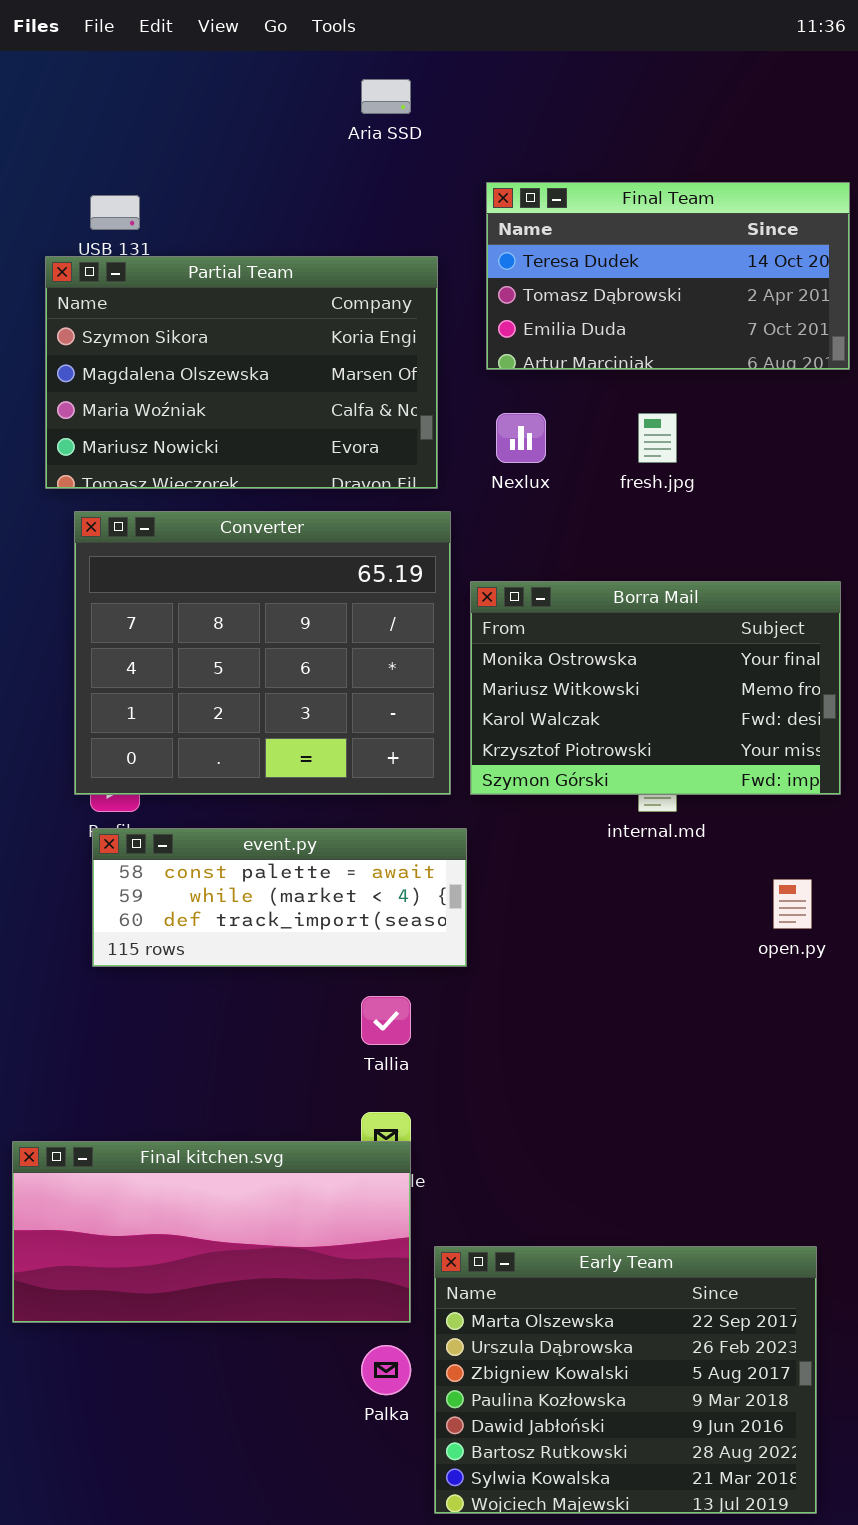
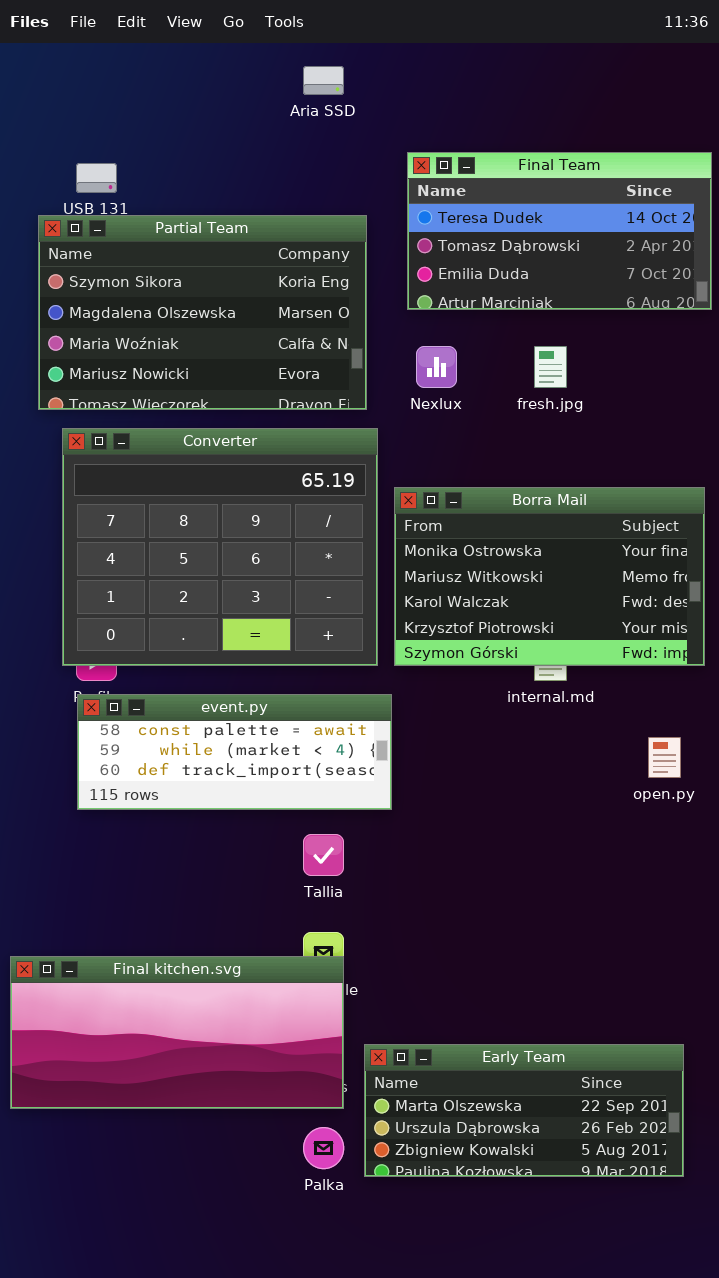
Early Team: [434,1246,817,1514] -> [364,1044,684,1177], resized

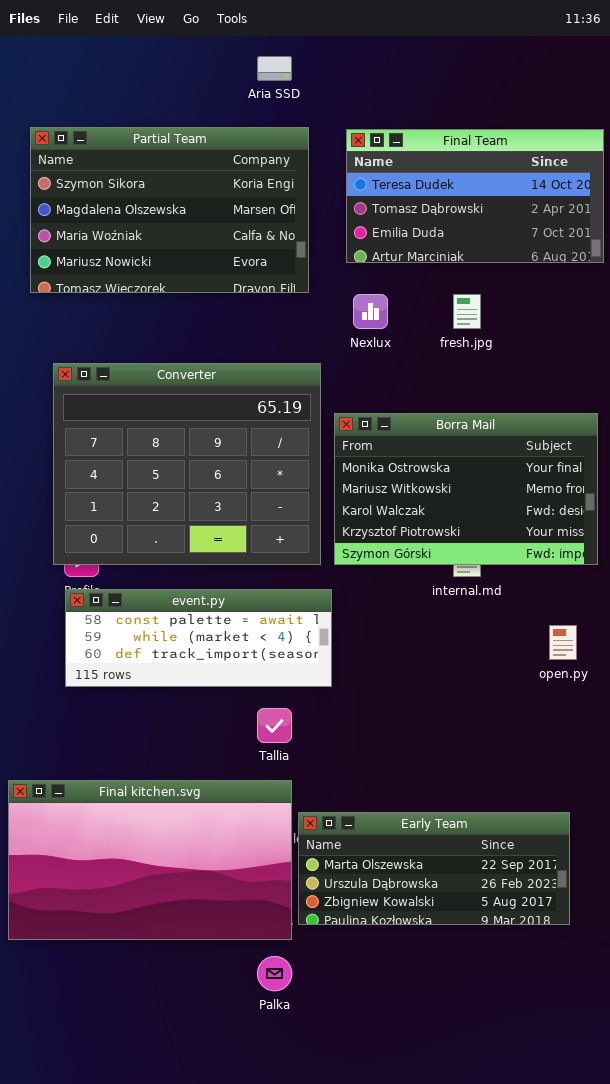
Partial Team: [38,215,367,410] -> [30,127,309,293], moved
Final kitchen.svg: [10,956,344,1109] -> [8,780,292,940], resized
Early Team: [364,1044,684,1177] -> [298,812,570,925], moved

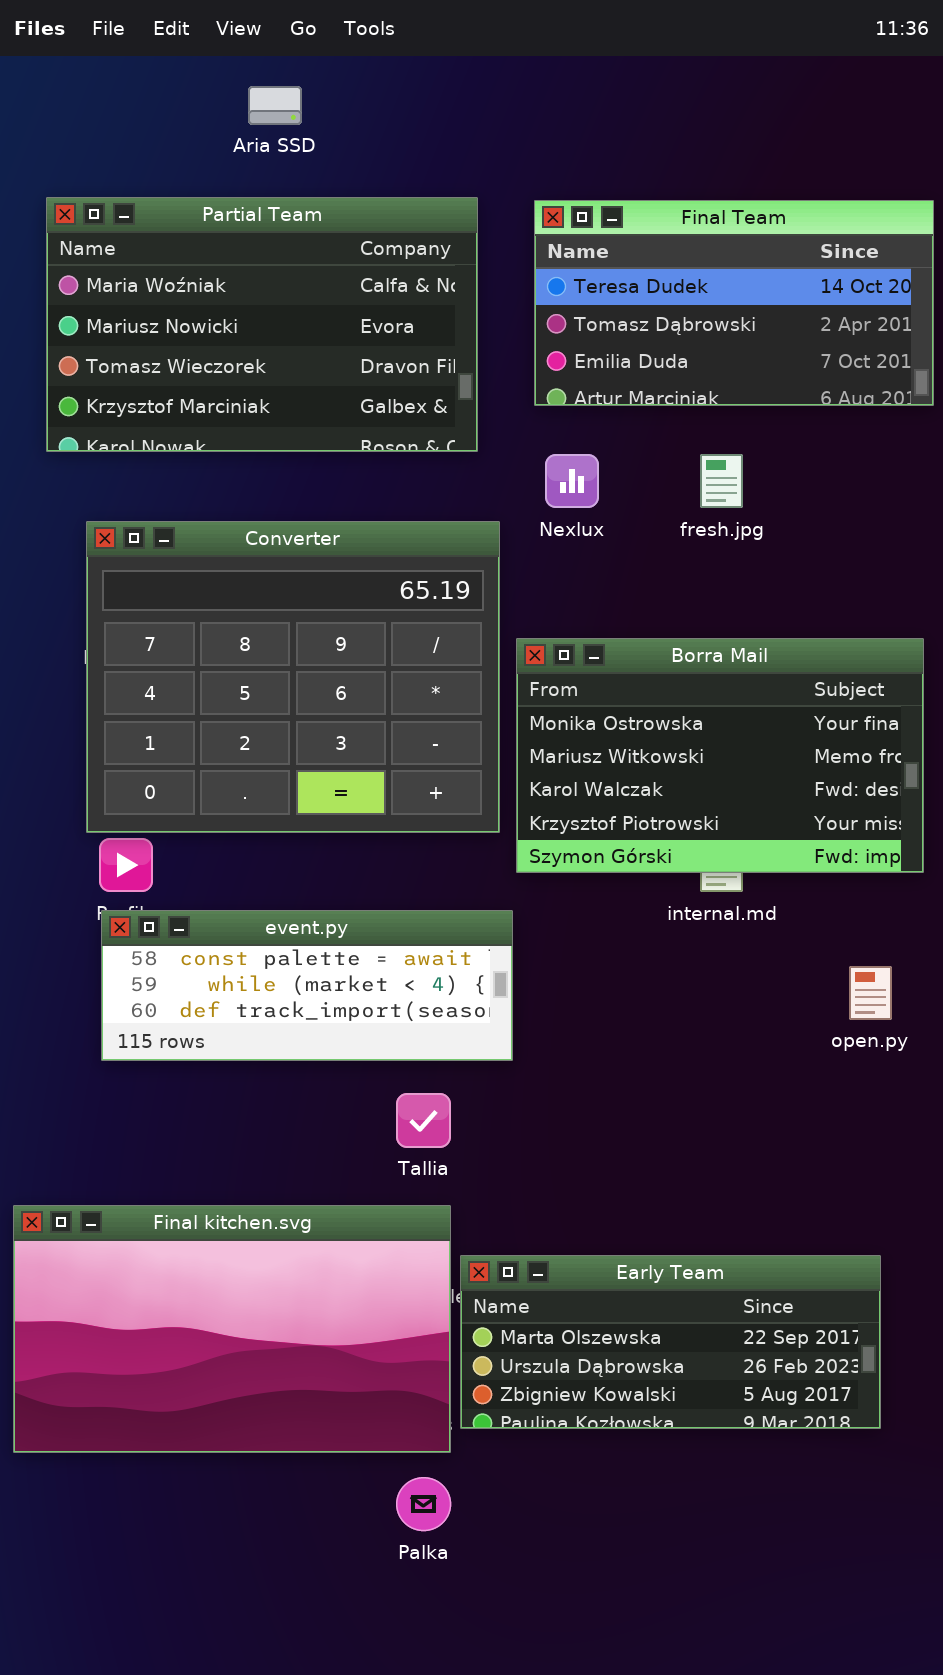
Aria SSD: [257,56,292,81] -> [248,86,302,125], moved
Partial Team: [30,127,309,293] -> [46,197,478,452], scrolled down 2 rows
Converter: [53,363,321,565] -> [86,521,500,833], moved

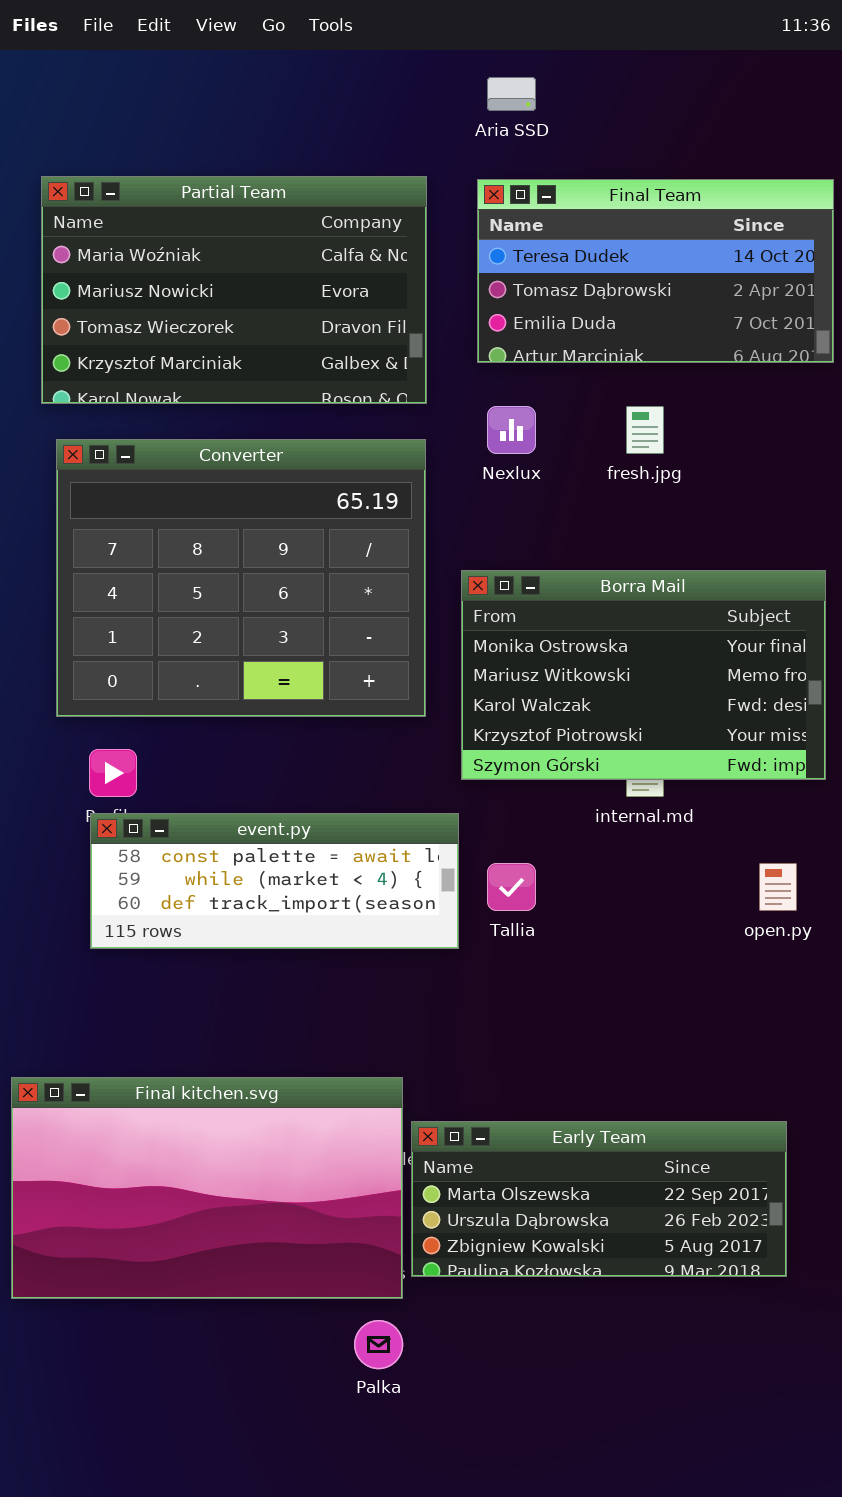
Aria SSD: [248,86,302,125] -> [487,77,536,111], moved
Converter: [86,521,500,833] -> [56,439,426,717], moved
Tallia: [396,1093,451,1148] -> [487,863,536,911], moved

